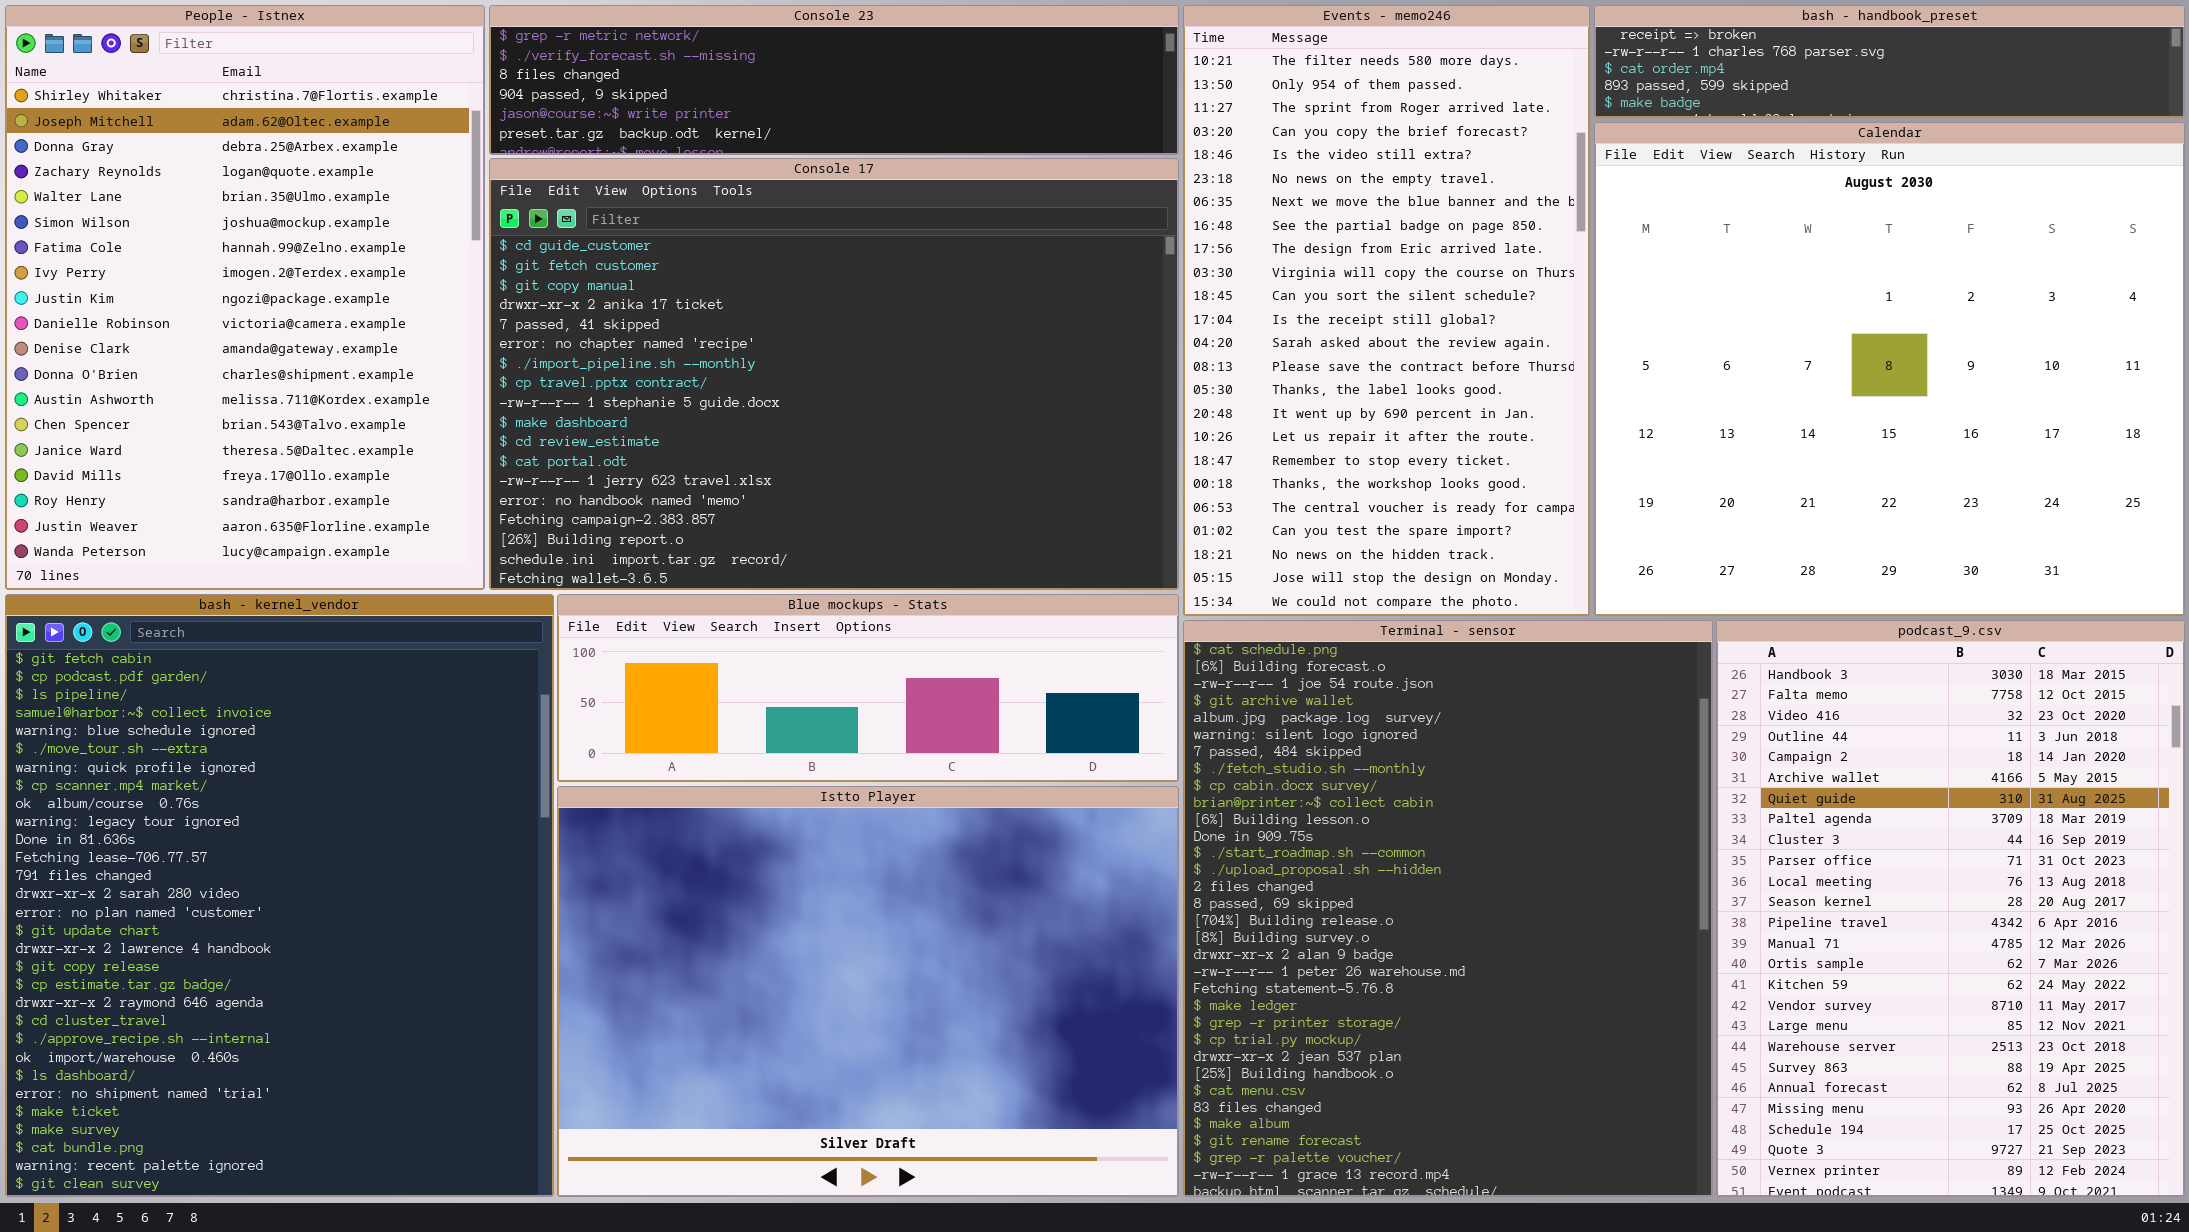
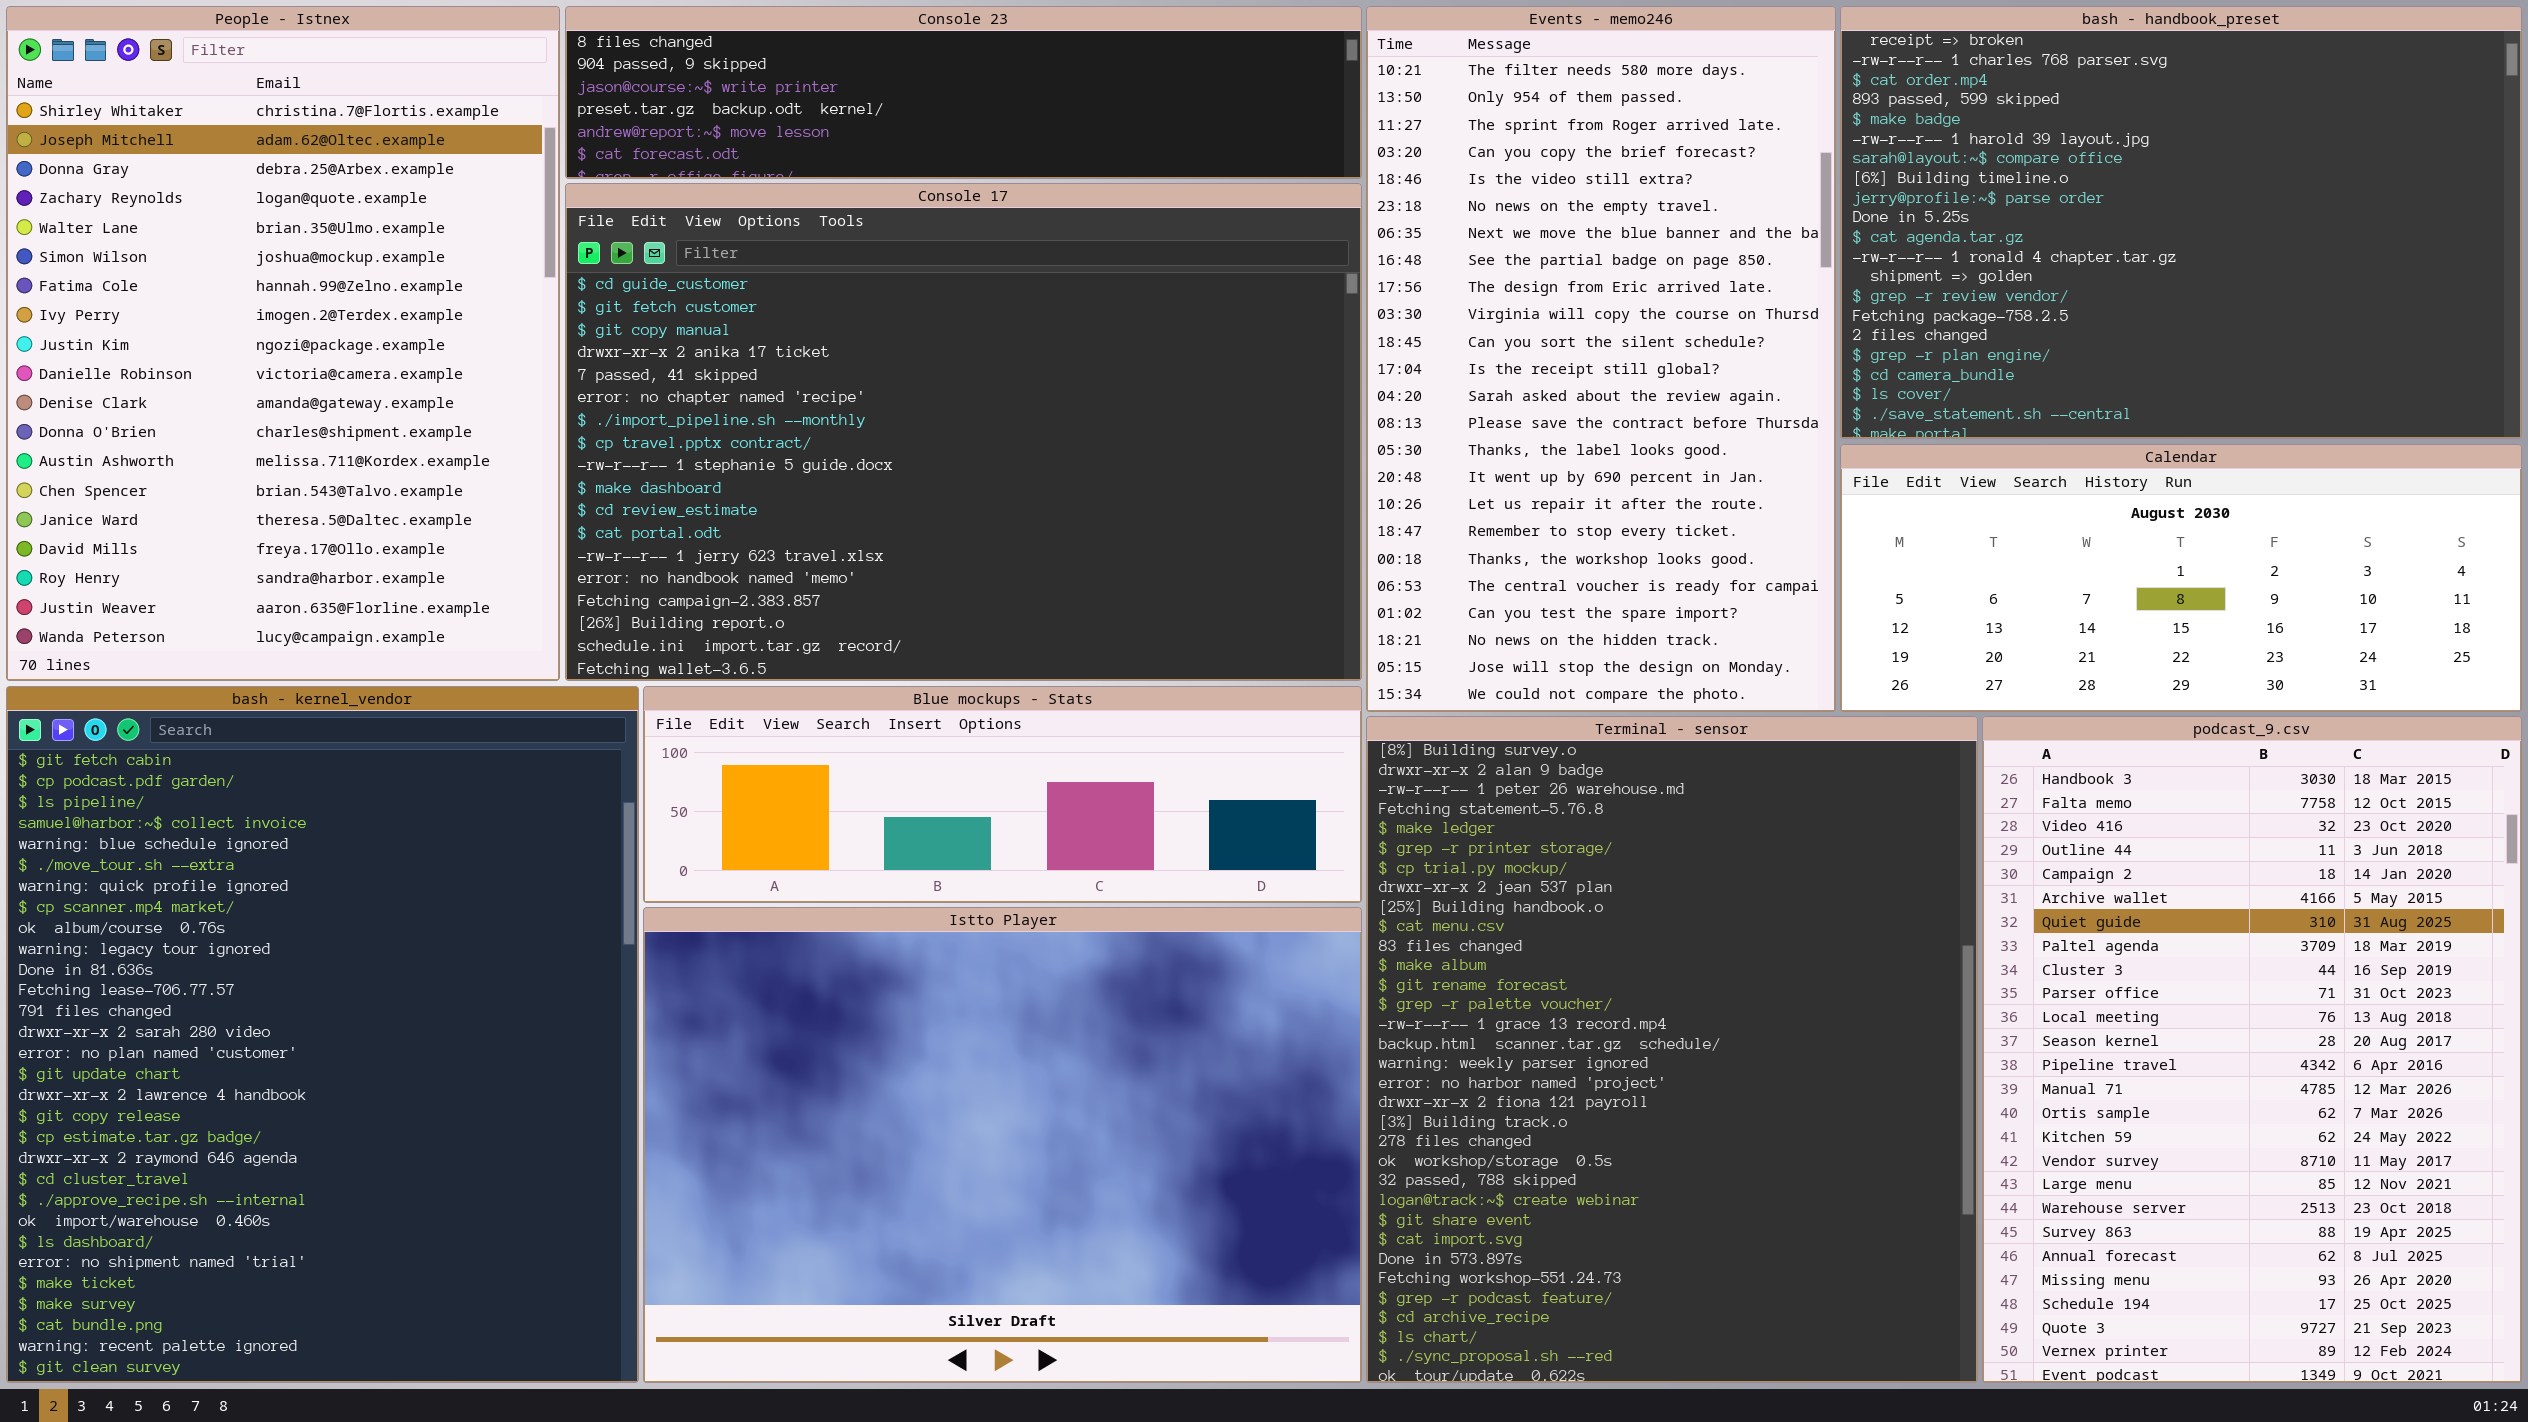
Console 23: [489,5,1179,155] -> [565,6,1362,179], scrolled down 2 rows
bash - handbook_preset: [1594,5,2185,118] -> [1840,6,2522,439], resized
Calendar: [1594,122,2185,616] -> [1840,444,2522,712], resized
Terminal - sensor: [1183,620,1713,1197] -> [1366,716,1978,1383], scrolled down 17 rows

